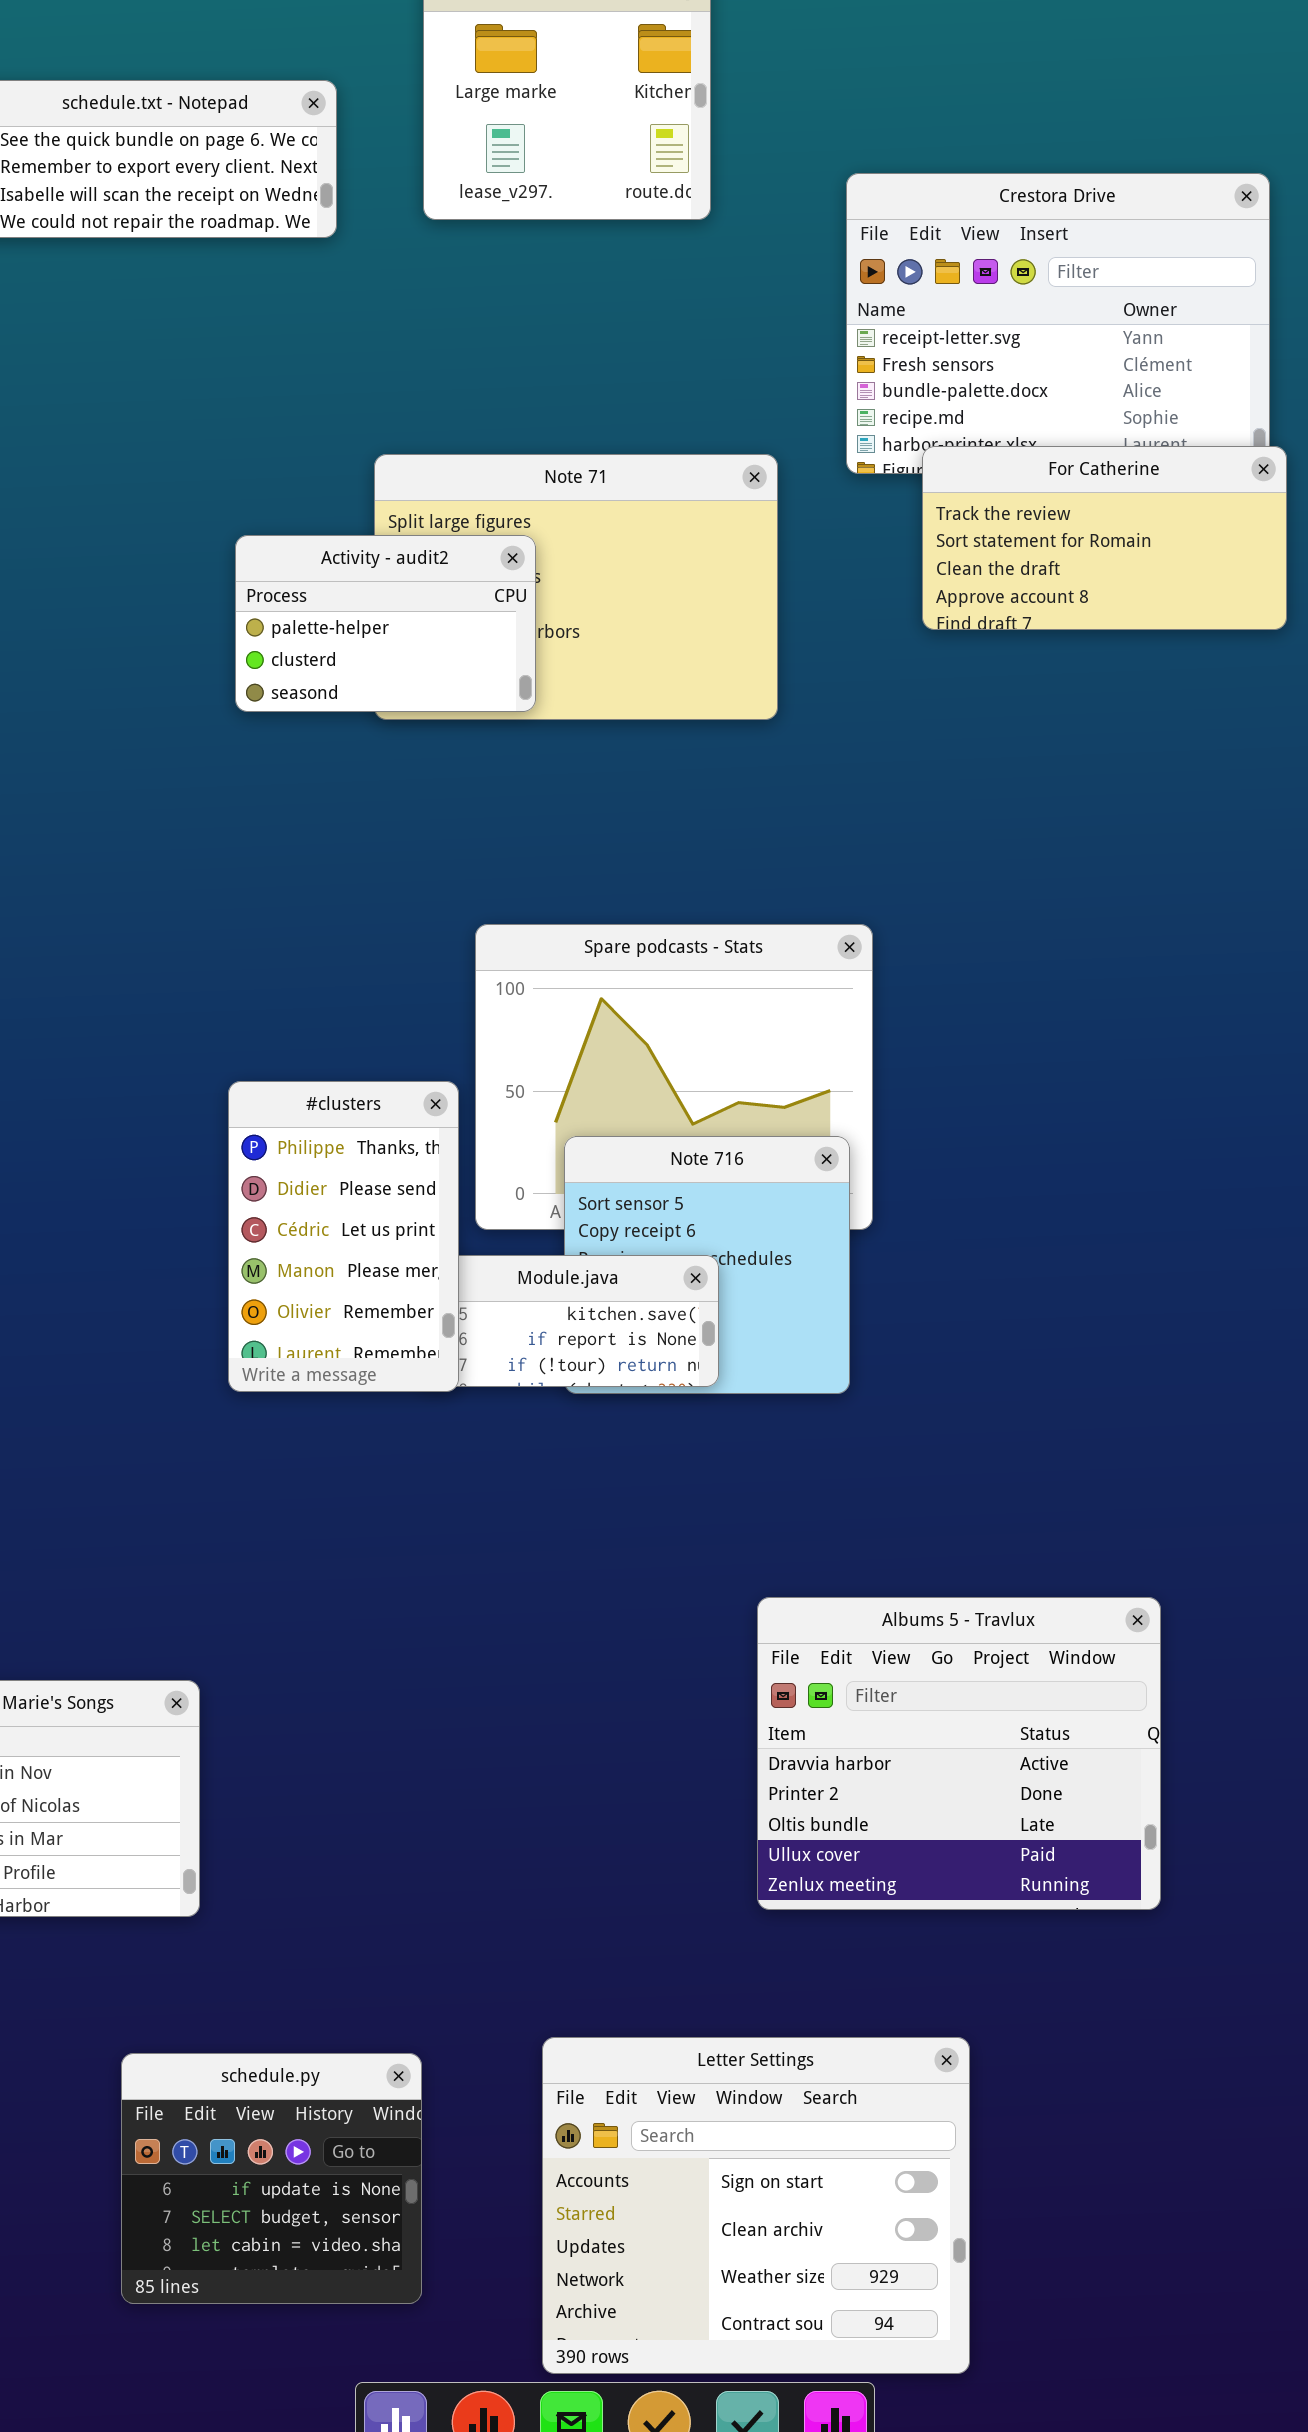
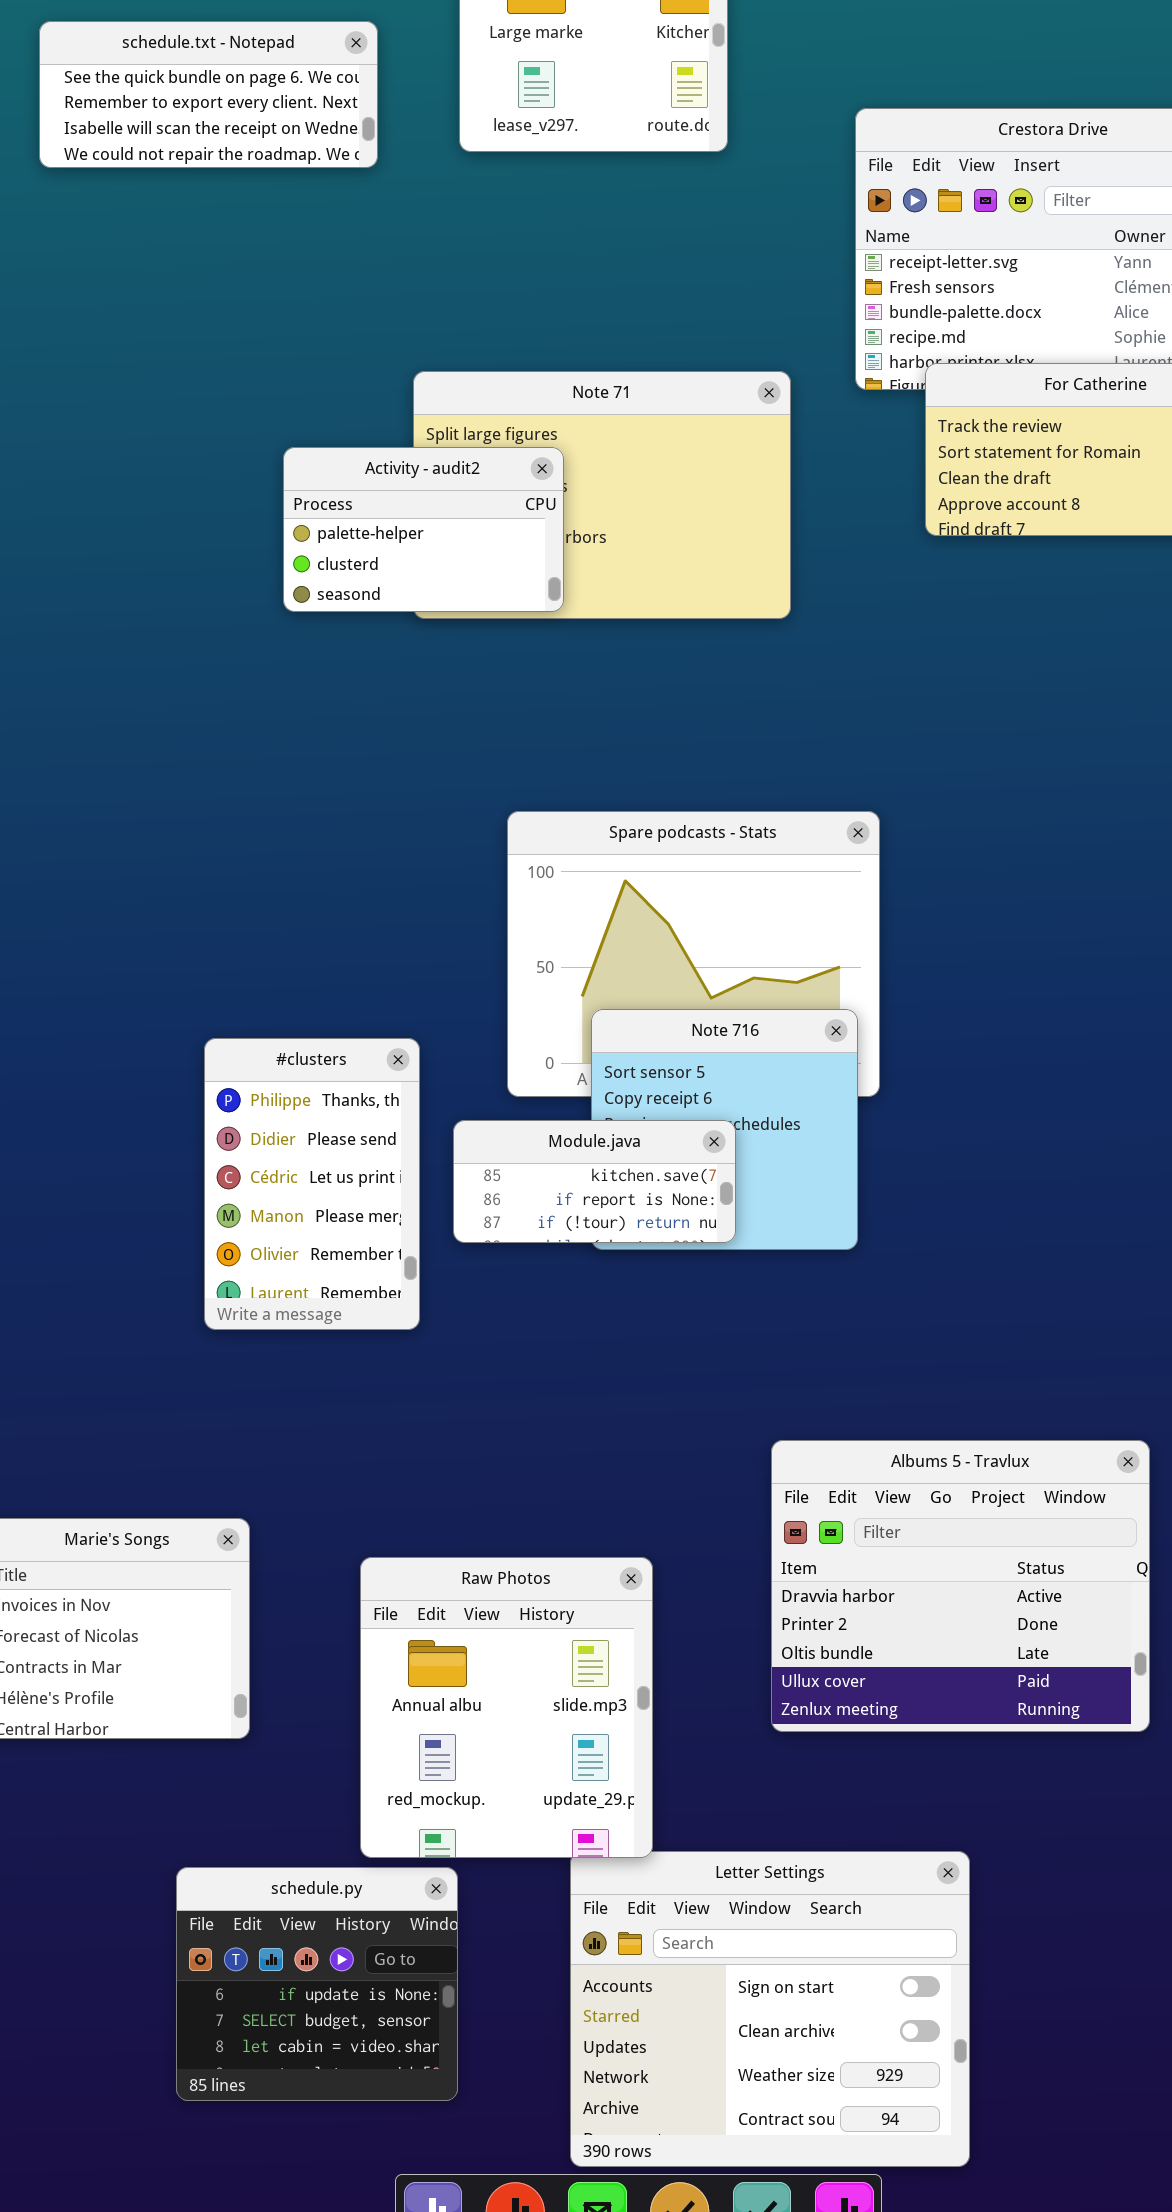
#clusters: [228,1081,459,1392] -> [204,1038,420,1330], moved
Raw Photos: none -> [360,1557,653,1858], opened

